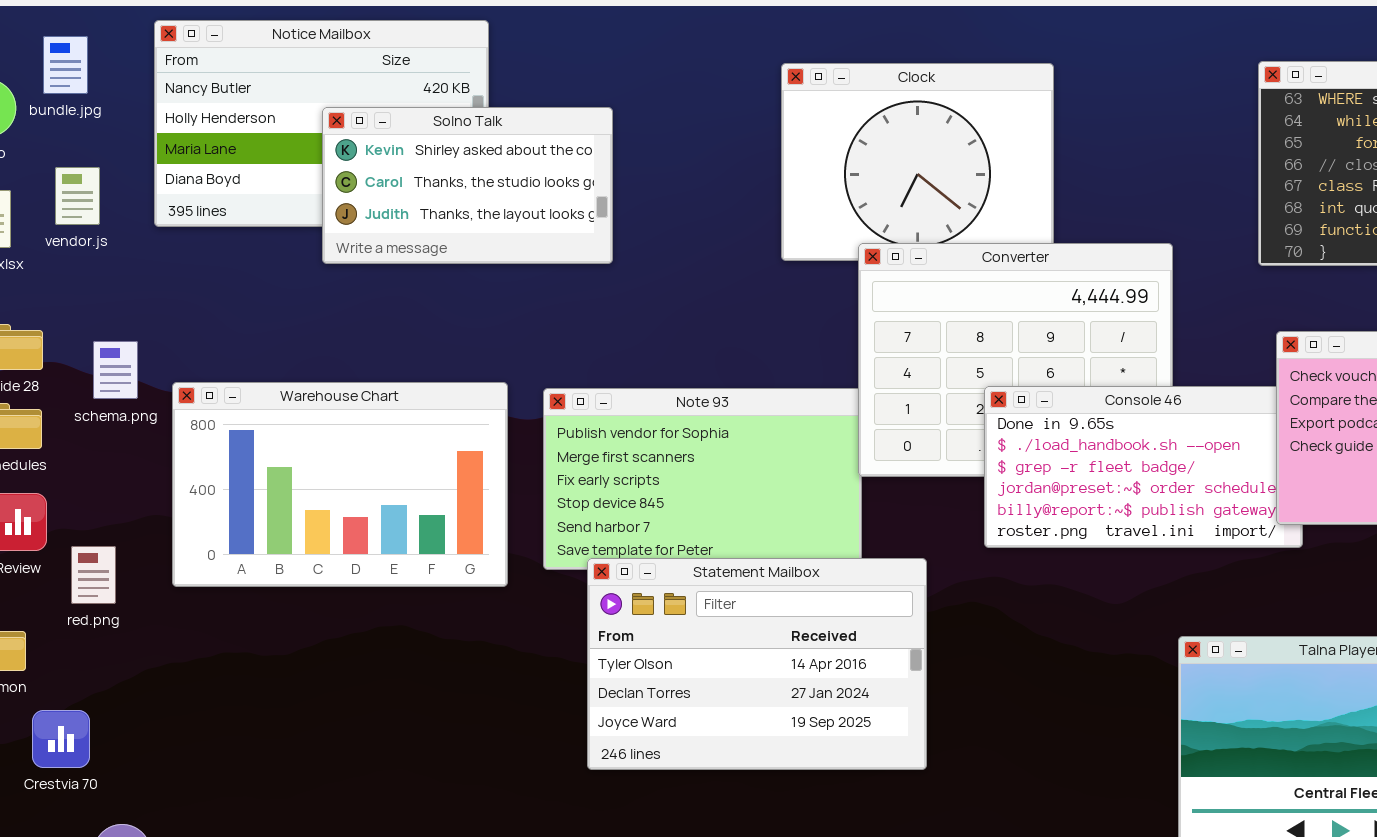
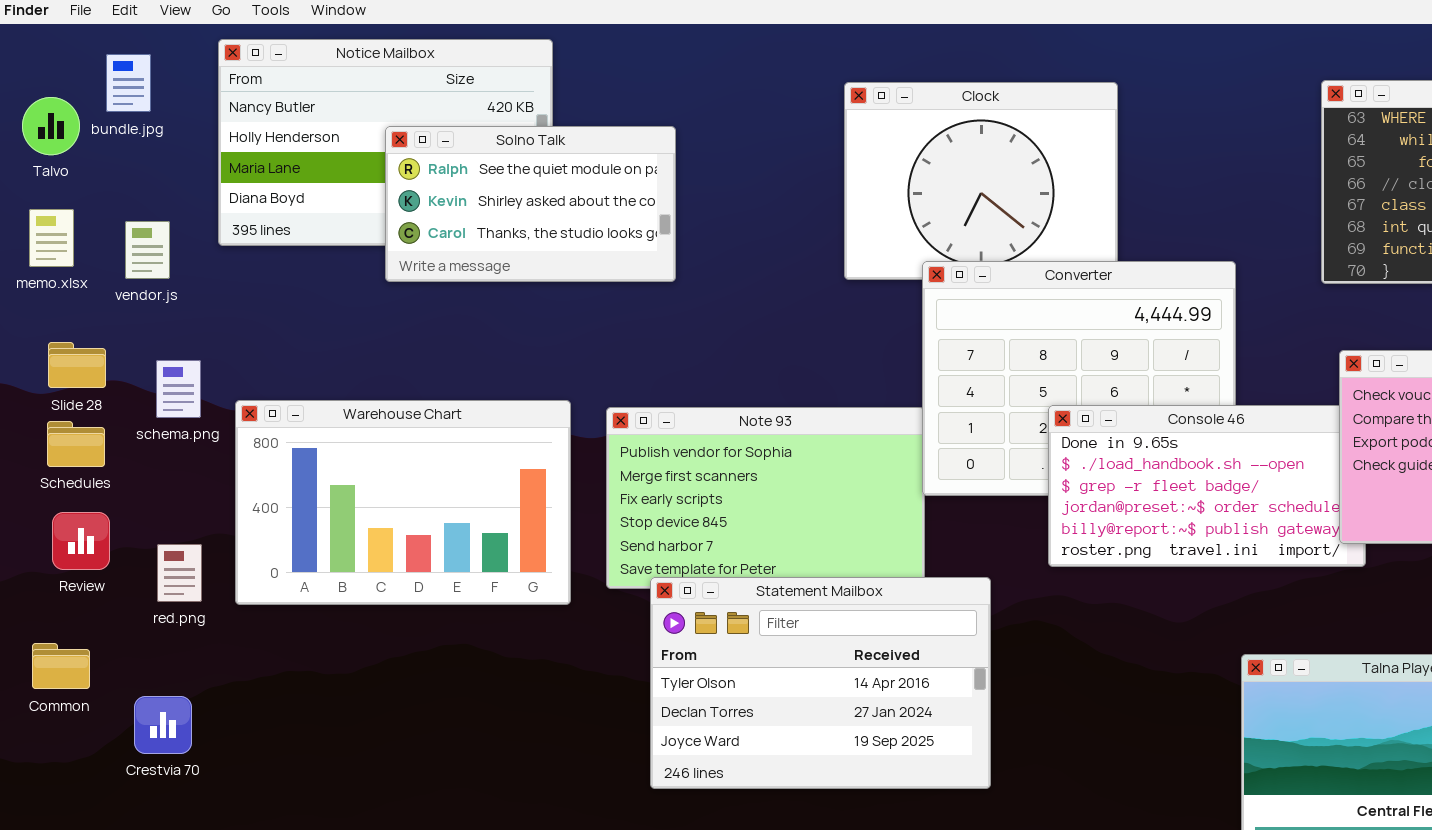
Solno Talk: [322,107,613,264] -> [385,126,676,282], scrolled up 1 row
vendor.js: [55,167,100,225] -> [125,221,170,279], moved
red.png: [71,546,116,604] -> [157,544,202,602], moved
Crestvia 70: [32,710,90,768] -> [134,696,192,754], moved

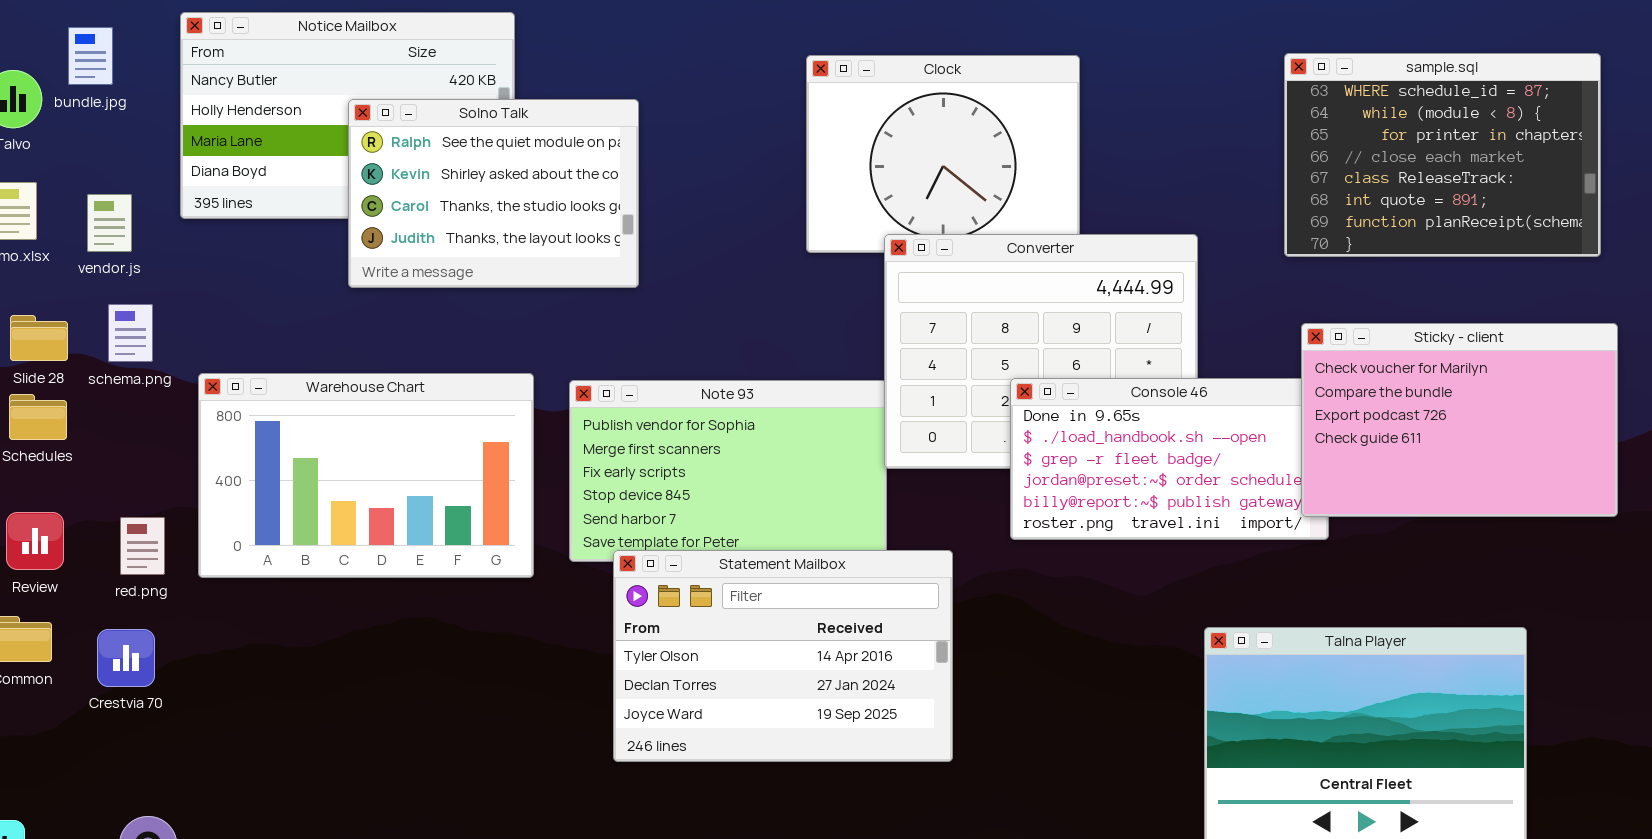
Solno Talk: [385,126,676,282] -> [348,99,639,288], resized
schema.png: [156,360,201,418] -> [108,304,153,362], moved
Review: [52,512,110,570] -> [6,512,64,570], moved
Crestvia 70: [134,696,192,754] -> [97,629,155,687], moved

